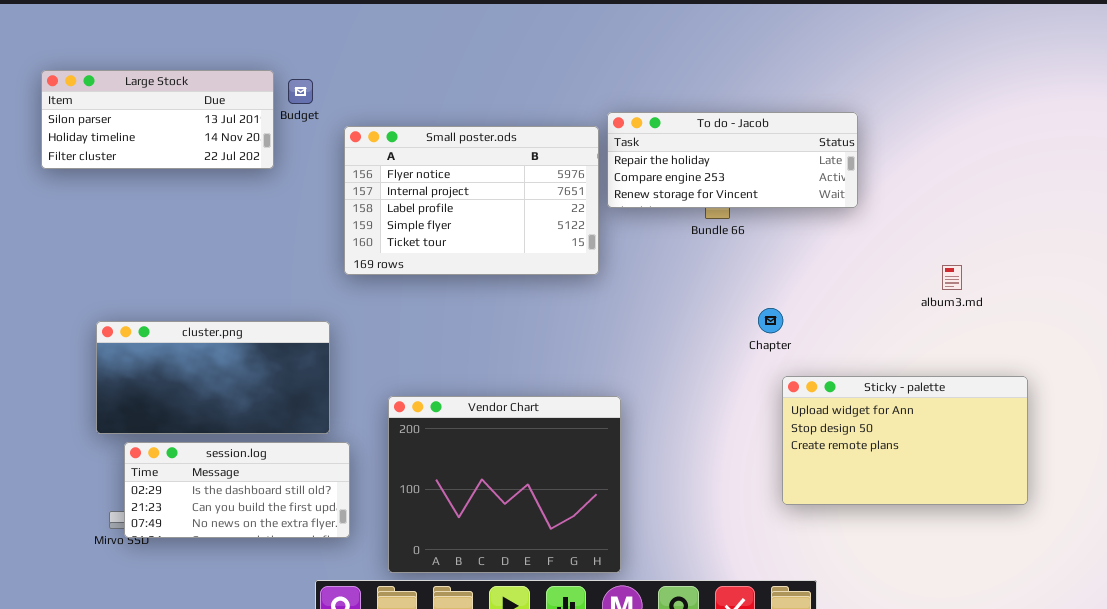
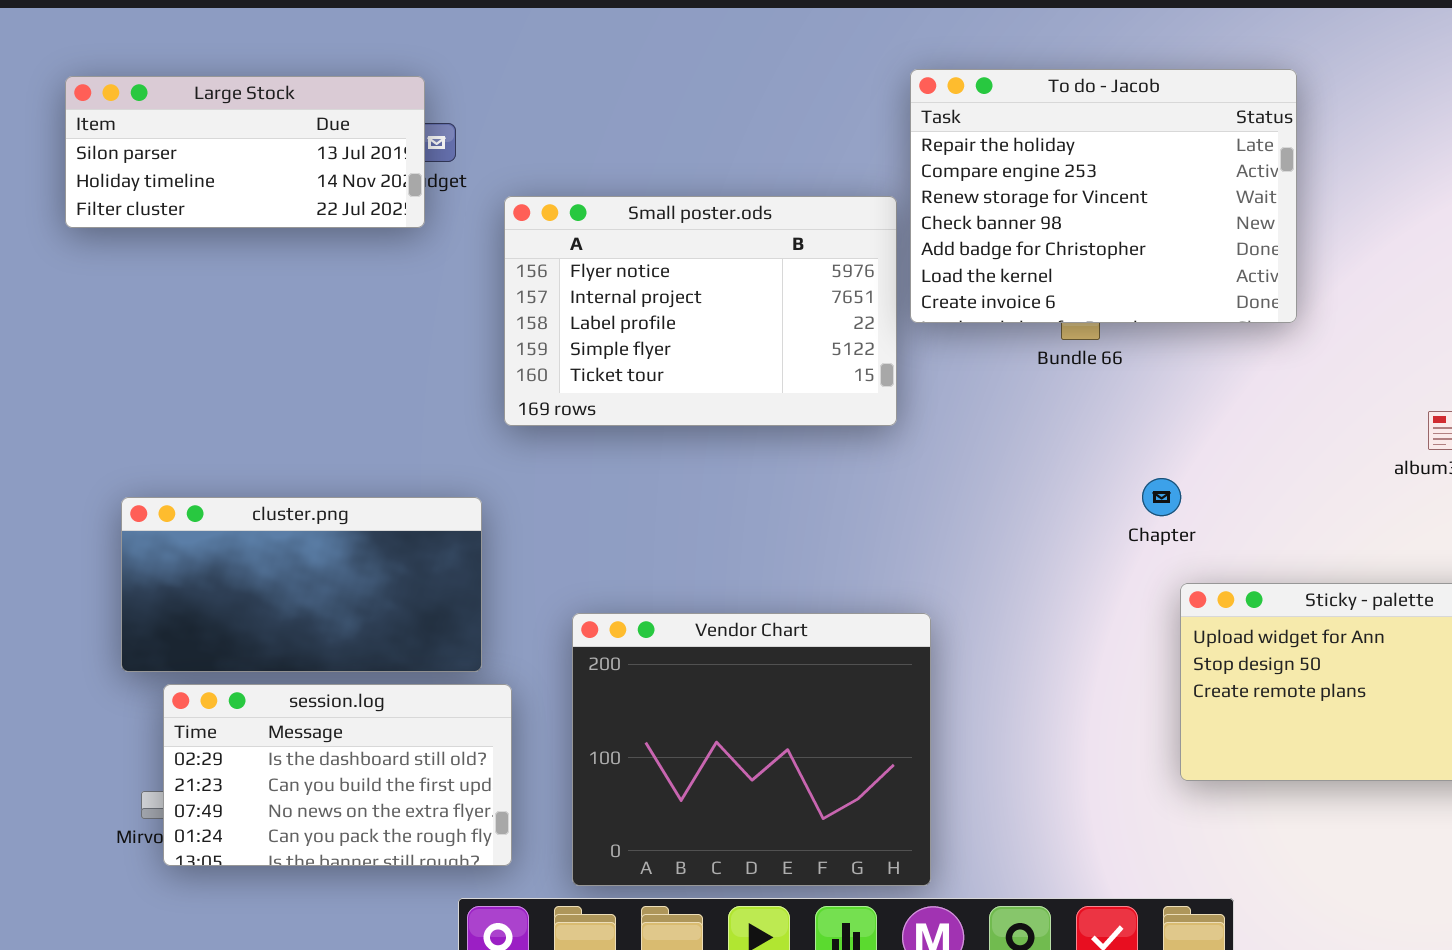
Large Stock: [41,70,274,169] -> [65,76,425,228], moved
To do - Jacob: [607,112,858,208] -> [910,69,1297,323], resized
session.log: [124,442,350,538] -> [163,684,512,866], resized

